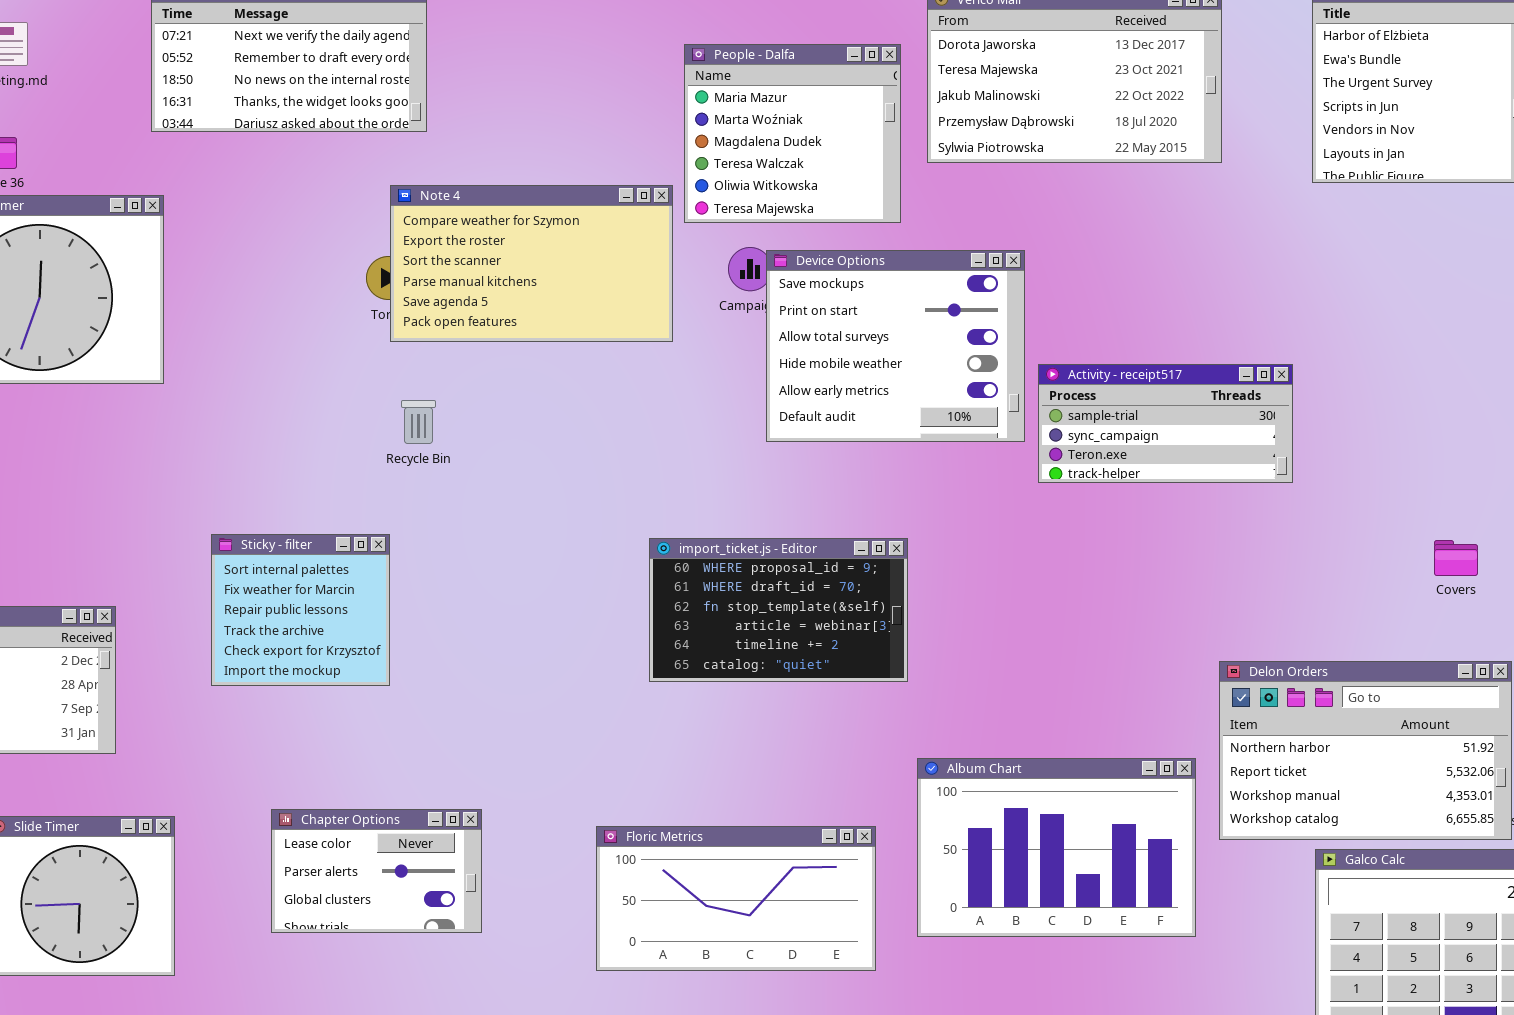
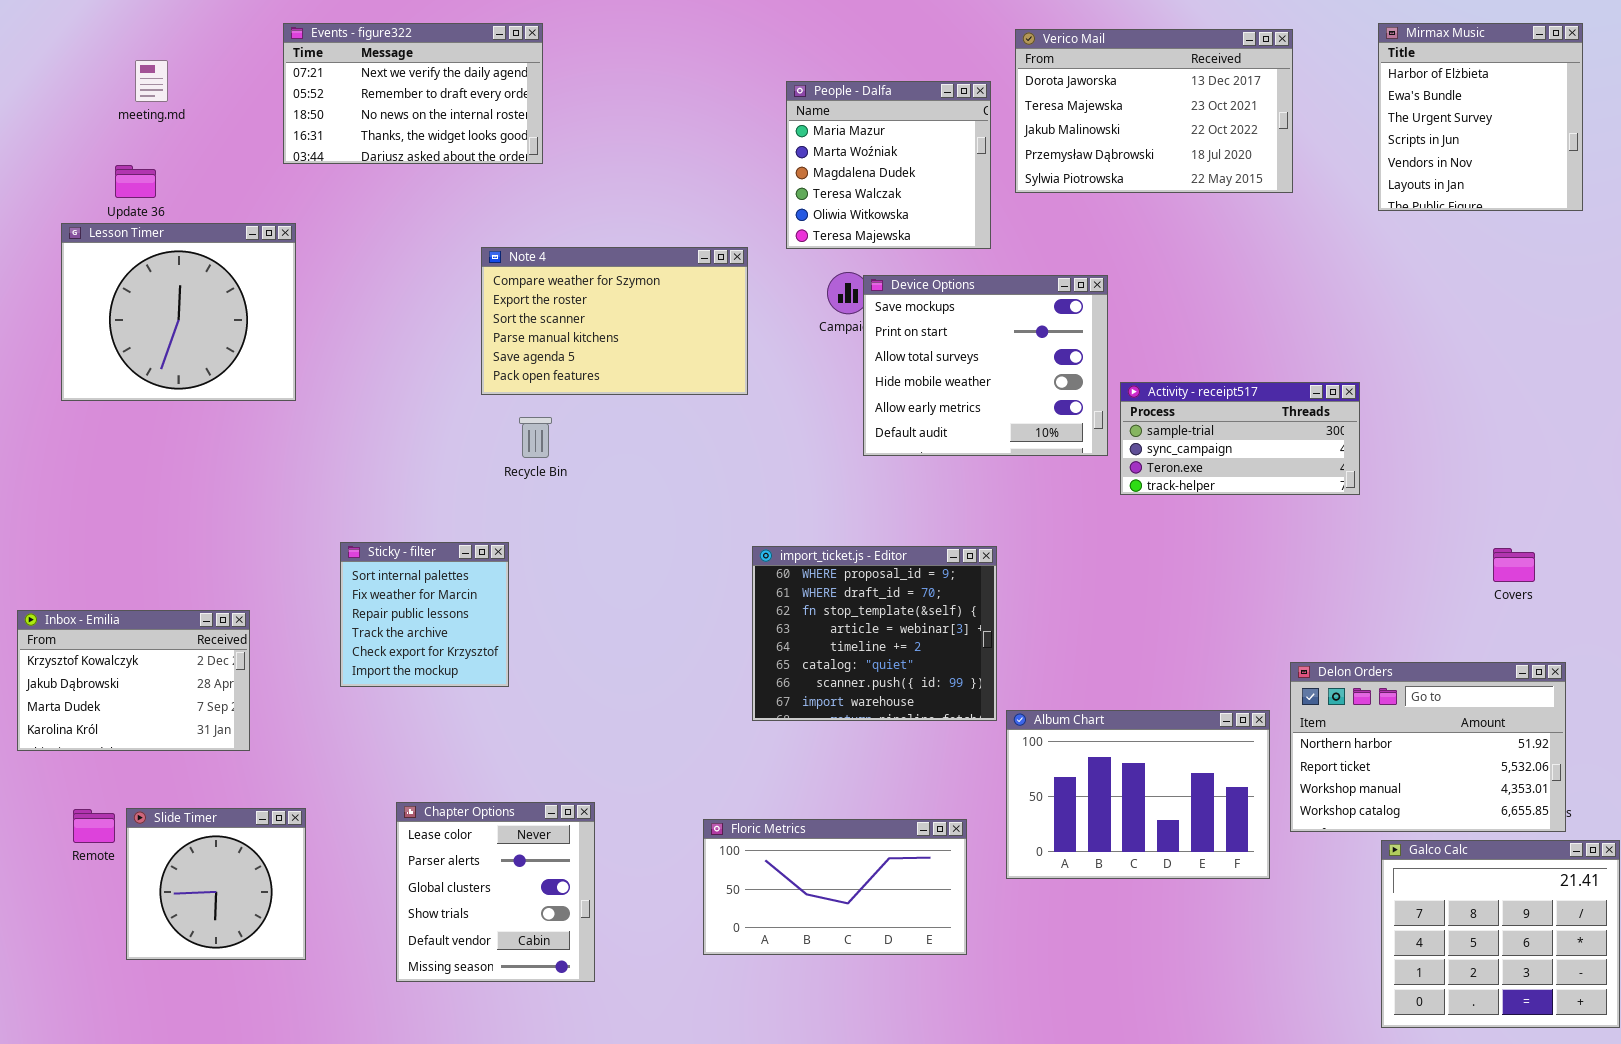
Note 4: [390,185,673,342] -> [481,247,748,395], moved
import_ticket.js - Editor: [649,538,908,682] -> [752,546,997,721], resized
Album Chart: [917,758,1196,937] -> [1006,710,1270,879], moved
Chapter Options: [271,809,482,933] -> [396,802,595,982], resized

